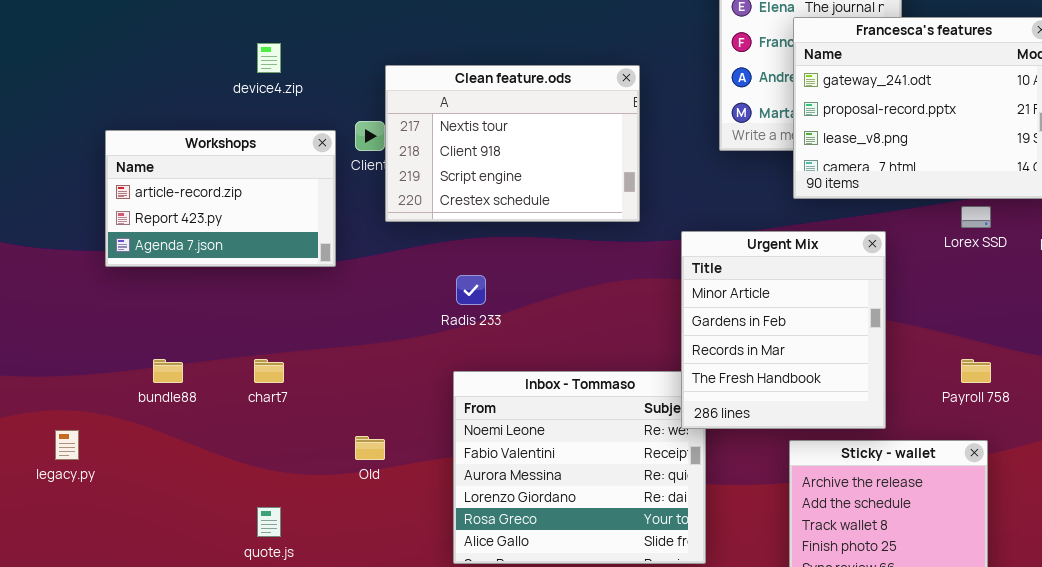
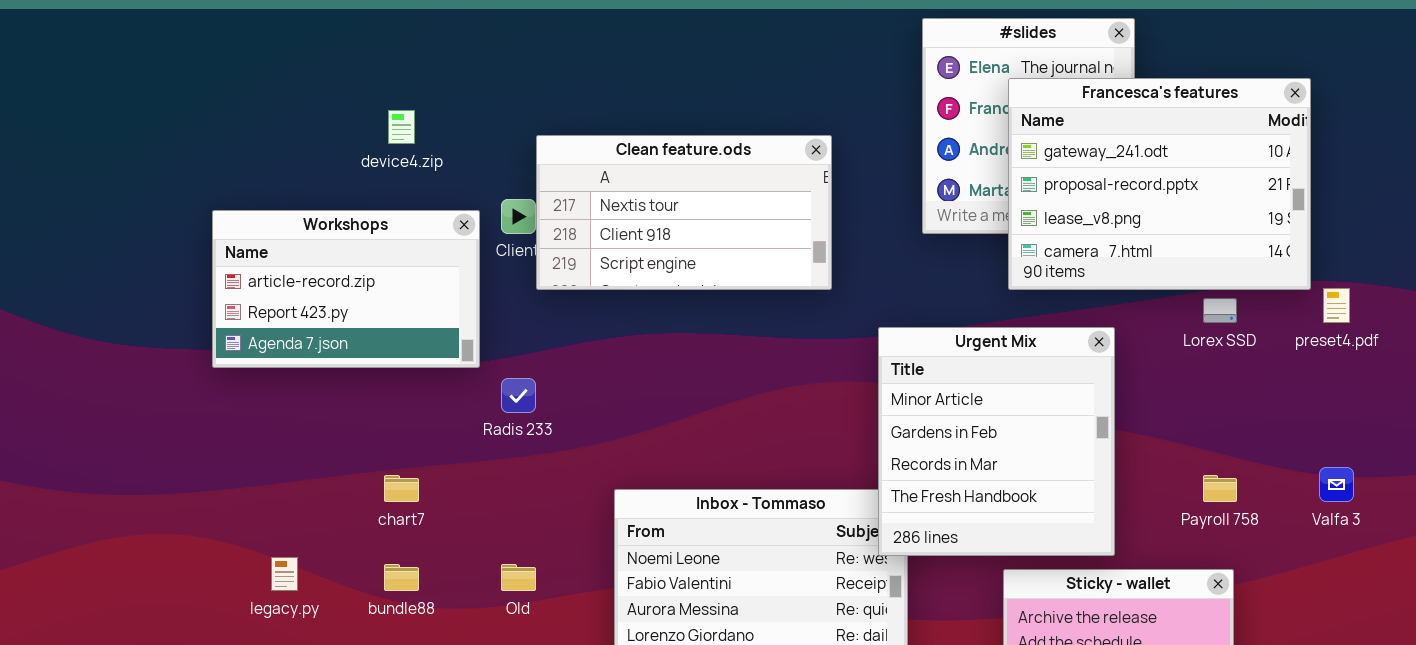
Clean feature.ods: [385,65,640,222] -> [536,135,832,290], resized
Radis 233: [456,275,486,305] -> [501,378,536,413], moved
bundle88: [153,359,183,383] -> [384,564,419,591], moved
legacy.py: [55,430,79,460] -> [271,557,298,591], moved

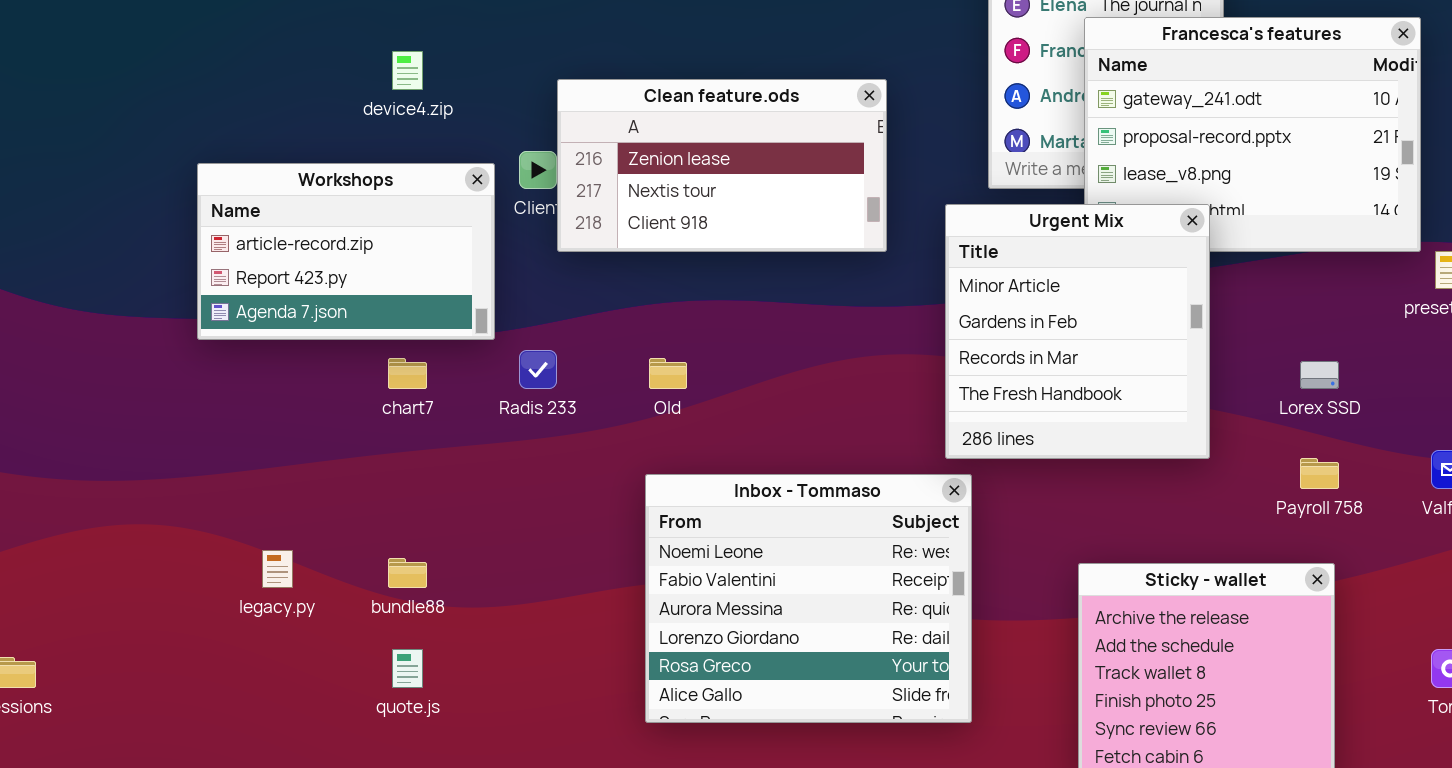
Clean feature.ods: [536,135,832,290] -> [557,79,887,252], scrolled up 1 row
Lorex SSD: [1203,298,1237,323] -> [1300,361,1339,389], moved
Urgent Mix: [878,327,1115,556] -> [945,204,1210,459], moved
chart7: [384,475,419,502] -> [388,358,427,389], moved
Old: [501,564,536,591] -> [649,358,687,389], moved

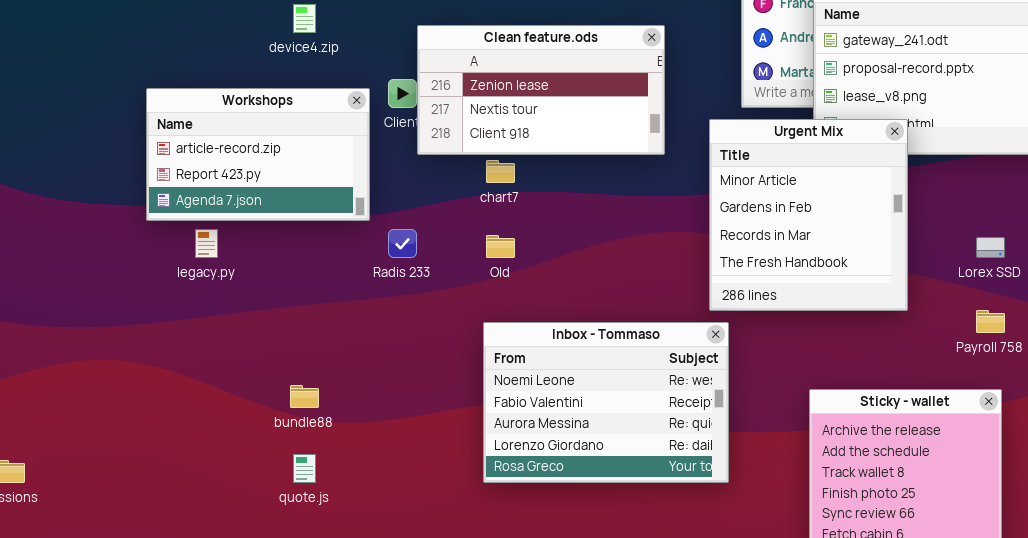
chart7: [388,358,427,389] -> [486,160,515,183], moved
Inbox - Tommaso: [645,474,972,723] -> [483,322,729,483], resized
legacy.py: [262,550,293,588] -> [195,229,218,258], moved

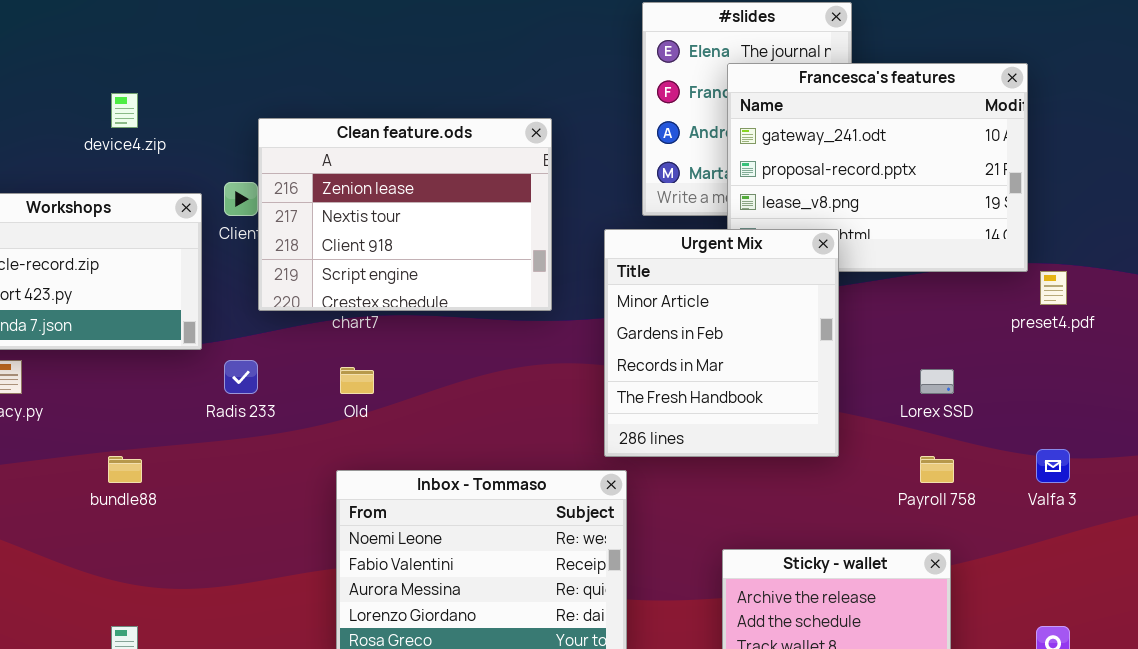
Clean feature.ods: [417,25,665,155] -> [258,118,552,311], resized
bundle88: [290,385,319,408] -> [108,456,142,483], moved

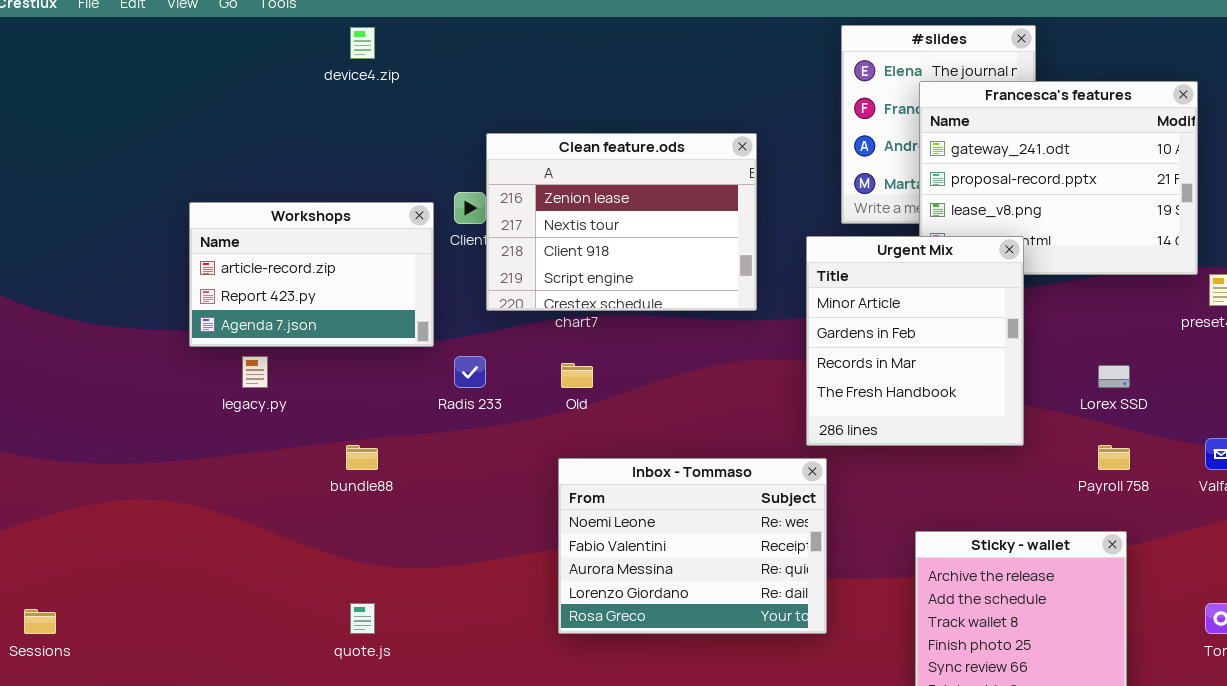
device4.zip: [111,93,138,128] -> [350,27,375,59], moved

